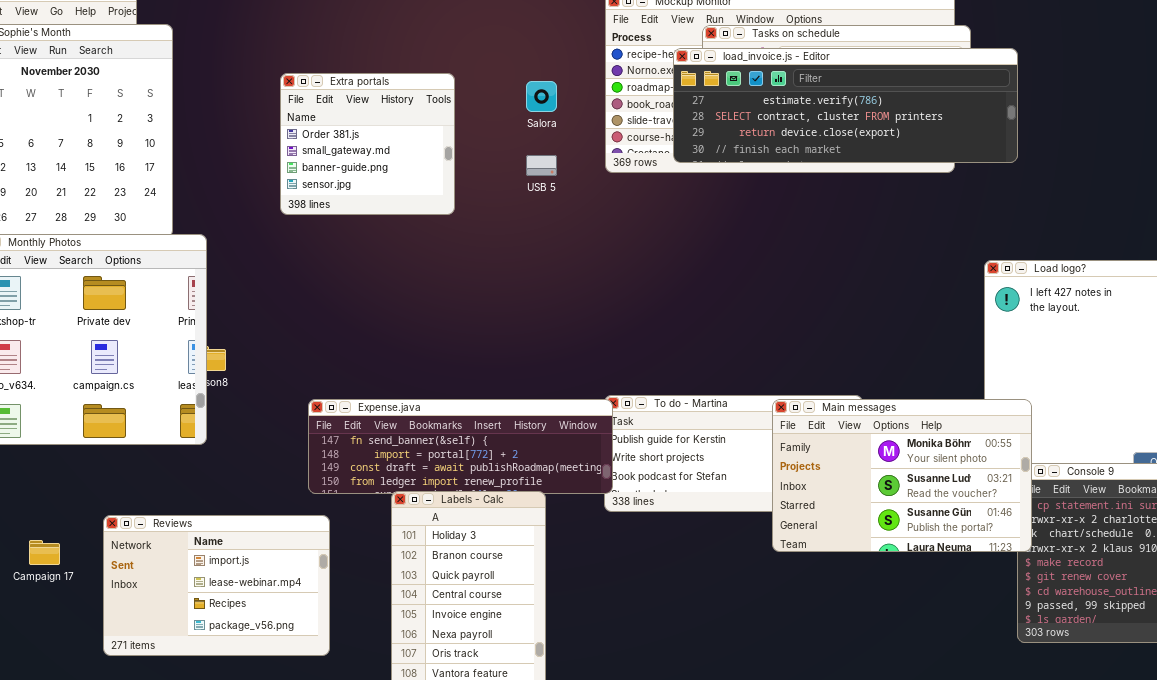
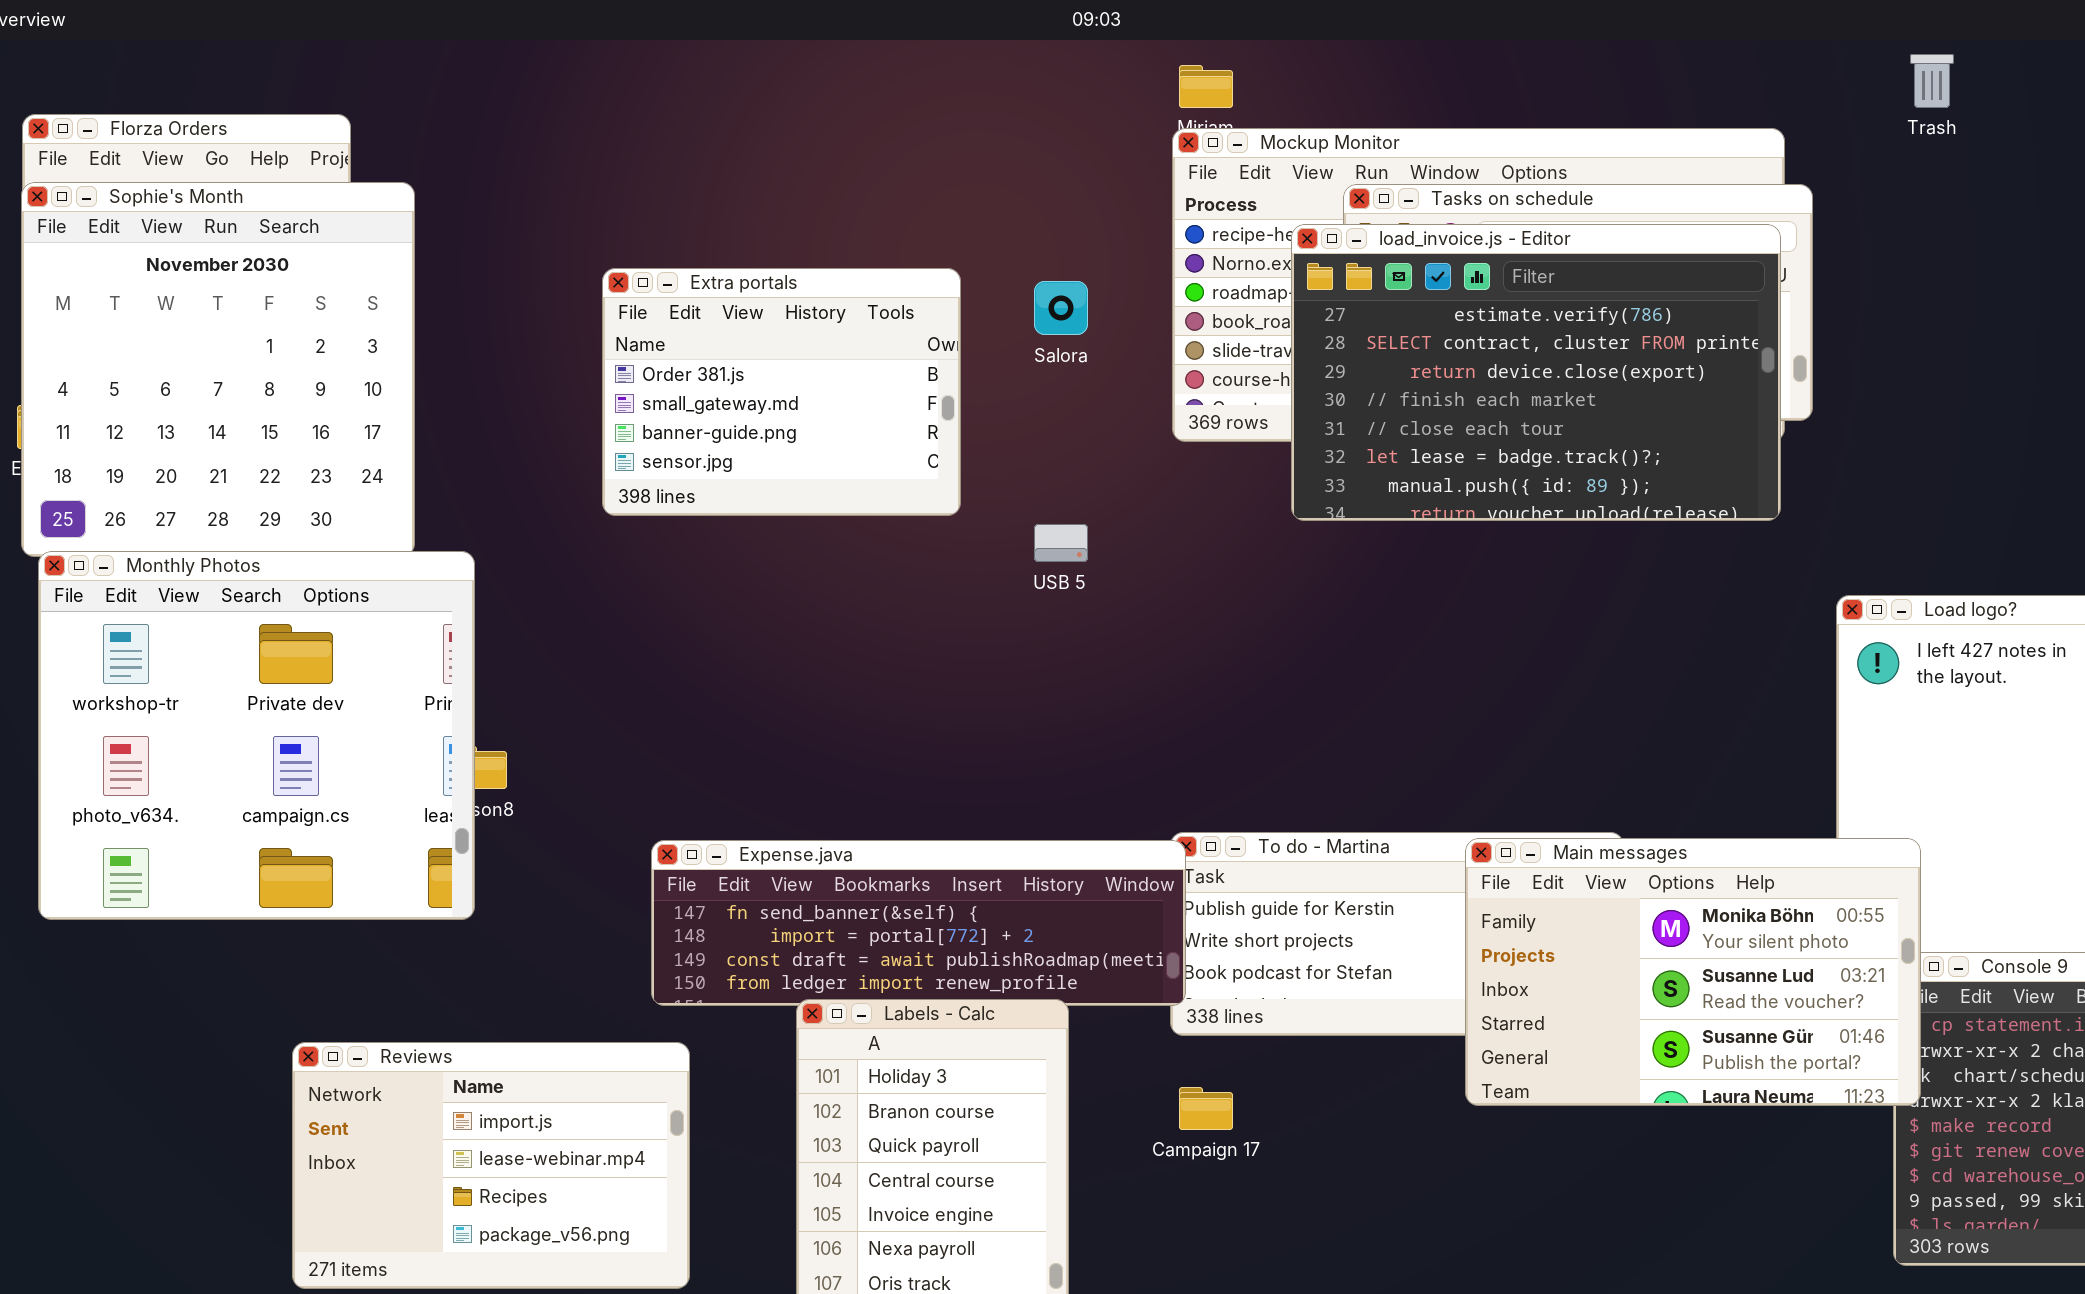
load_invoice.js - Editor: [673,48,1018,163] -> [1291,224,1781,521], resized
Extra portals: [280,73,455,215] -> [602,268,961,516], resized
USB 5: [526,155,557,176] -> [1034,524,1088,562], moved
Campaign 17: [29,540,60,565] -> [1179,1087,1233,1130], moved

